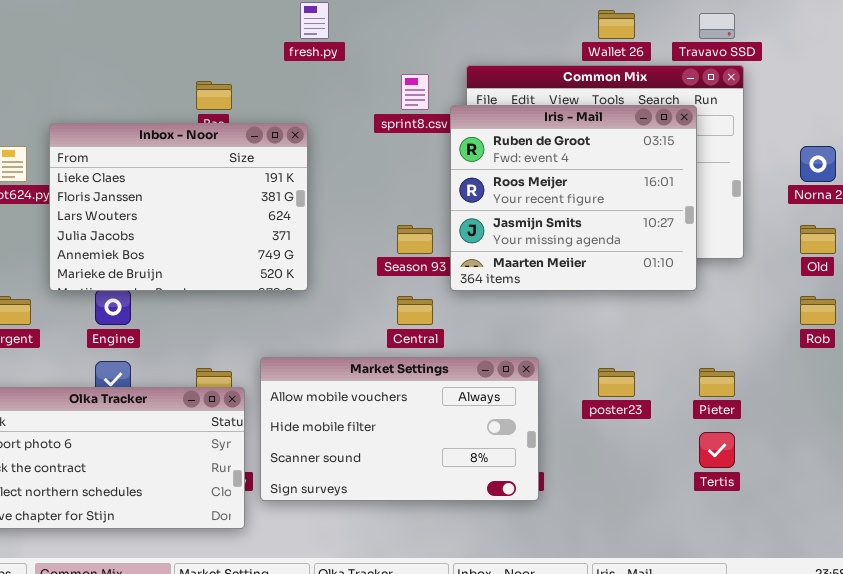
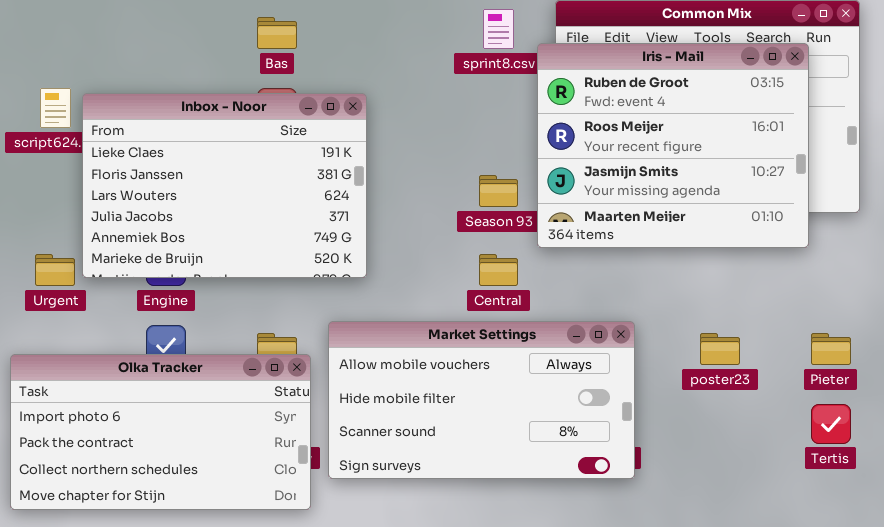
Inbox - Noor: [49,123,308,291] -> [82,93,367,278], moved

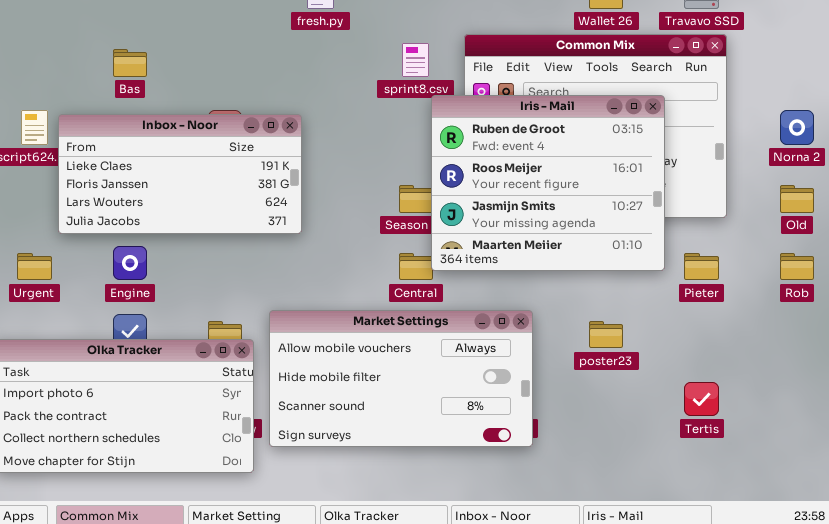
Bas: [257,17,297,49] -> [113,49,147,77], moved
Iris - Mail: [537,43,809,248] -> [431,95,665,271], moved
Inbox - Noor: [82,93,367,278] -> [58,114,302,234], resized
Pieter: [811,333,851,365] -> [684,253,719,280], moved

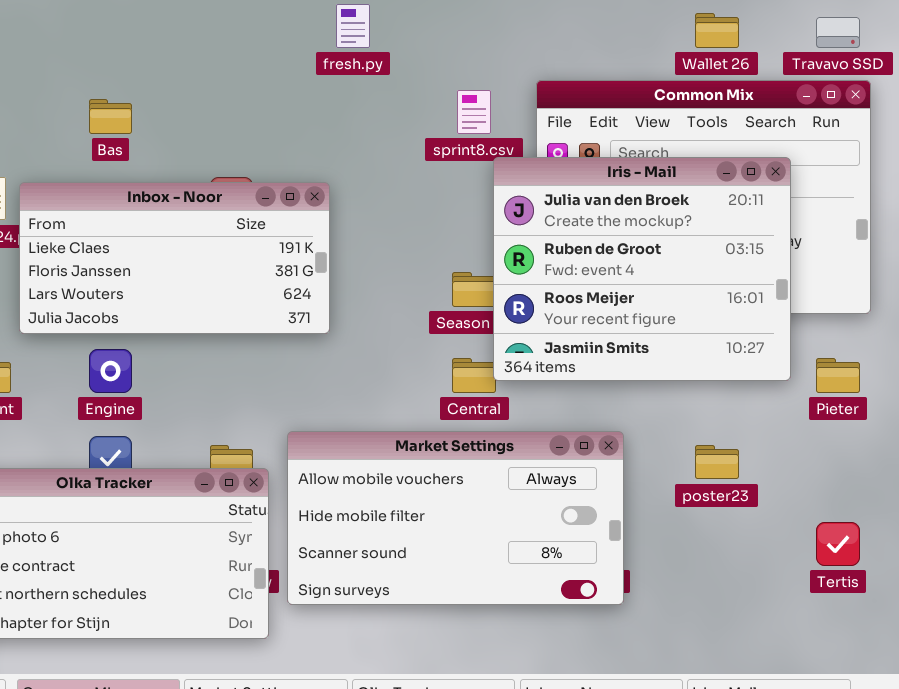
Iris - Mail: [431,95,665,271] -> [493,157,791,381], scrolled up 1 row

